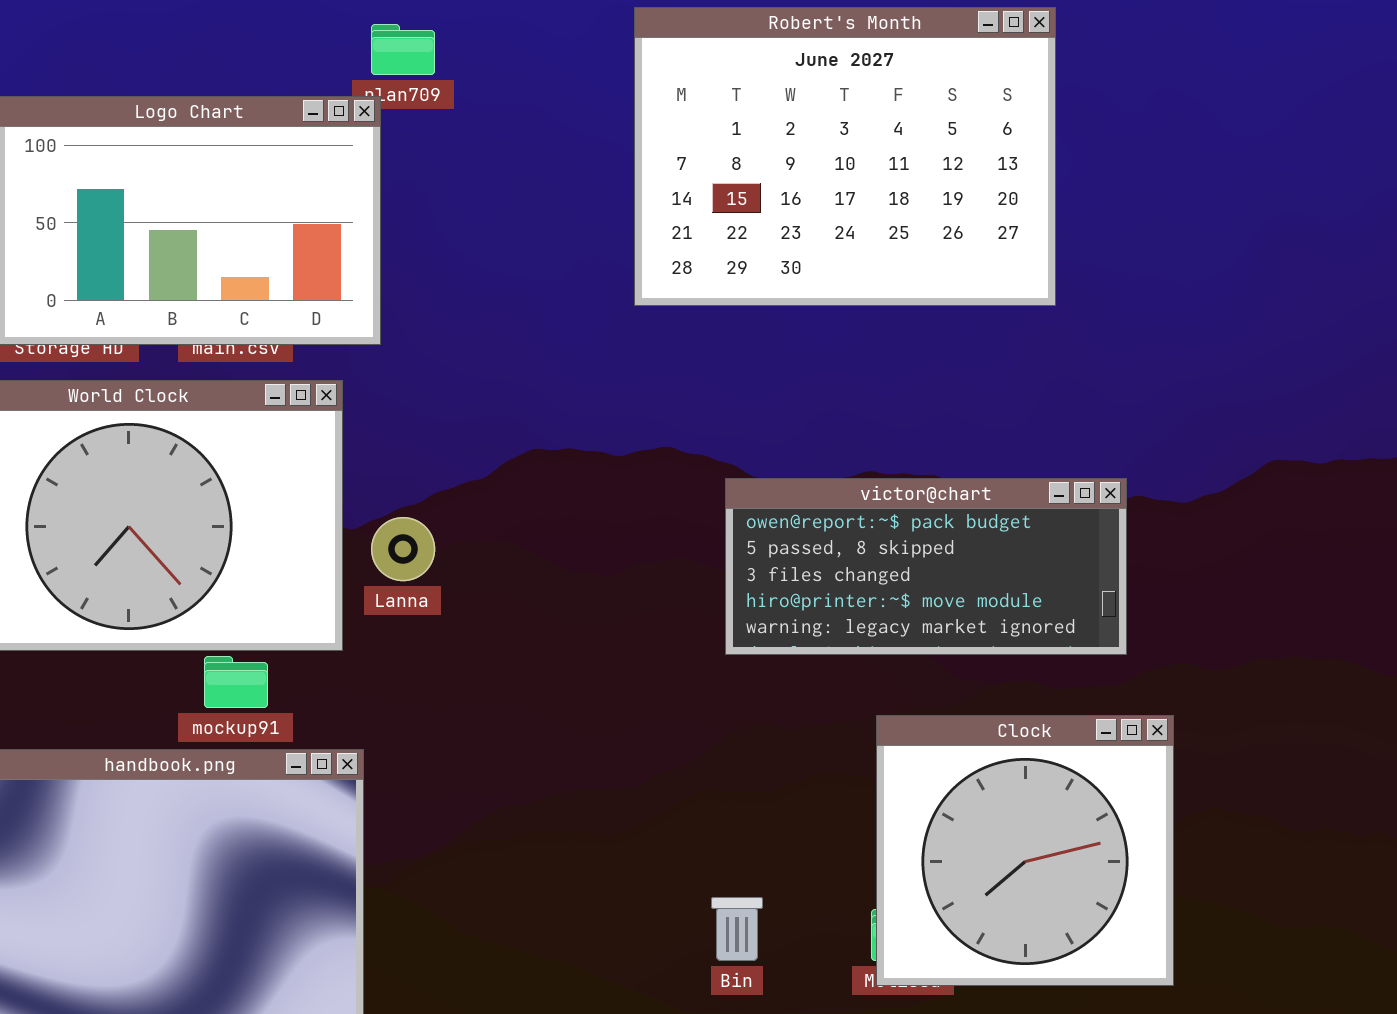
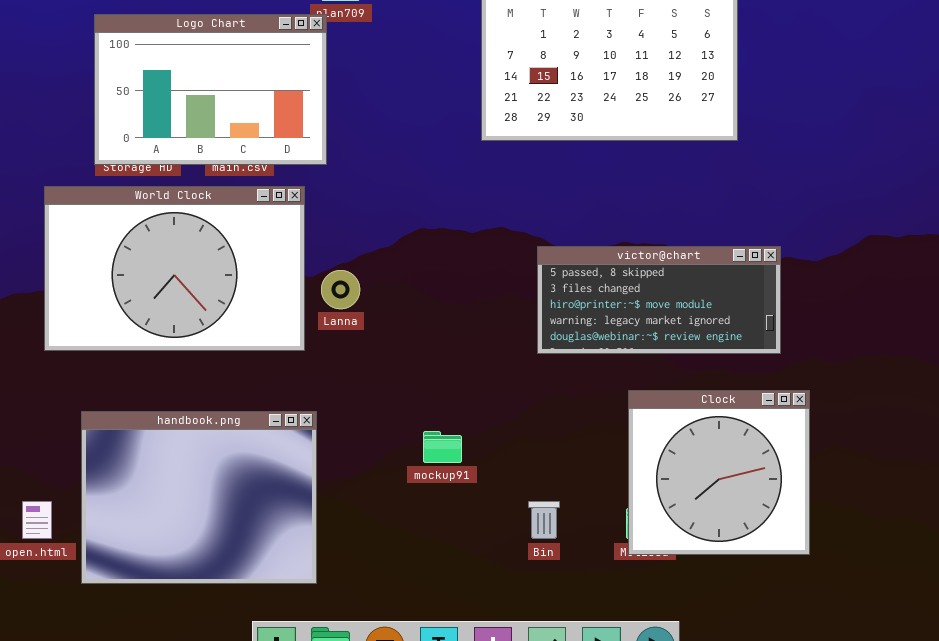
victor@chart: [725,478,1127,655] -> [537,246,781,354], scrolled down 1 row
mockup91: [204,656,268,708] -> [423,431,462,463], moved

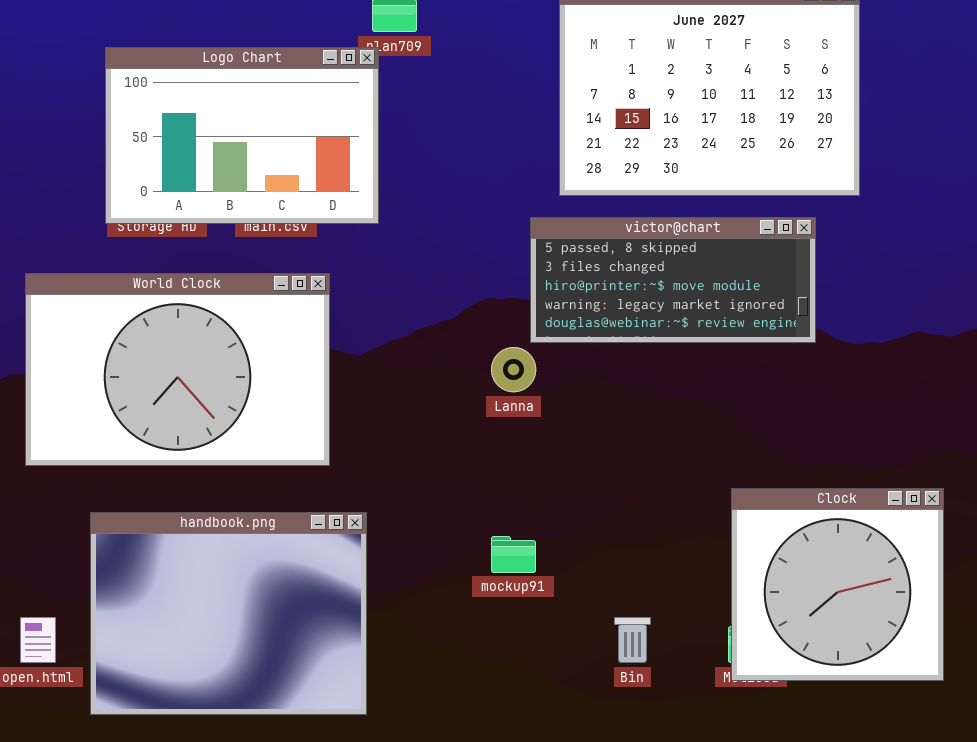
World Clock: [44,186,305,351] -> [25,273,330,466], moved
victor@chart: [537,246,781,354] -> [530,217,816,343], moved
Lanna: [321,270,360,309] -> [491,347,536,392], moved

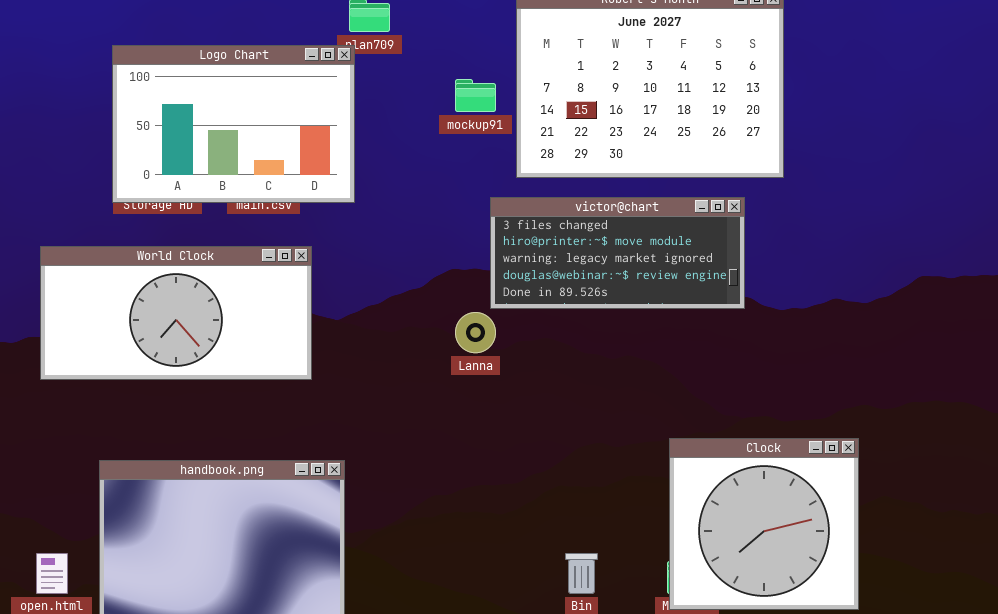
victor@chart: [530,217,816,343] -> [490,197,745,309], scrolled down 1 row
World Clock: [25,273,330,466] -> [40,246,312,380], resized
mockup91: [491,536,536,573] -> [455,79,496,112], moved

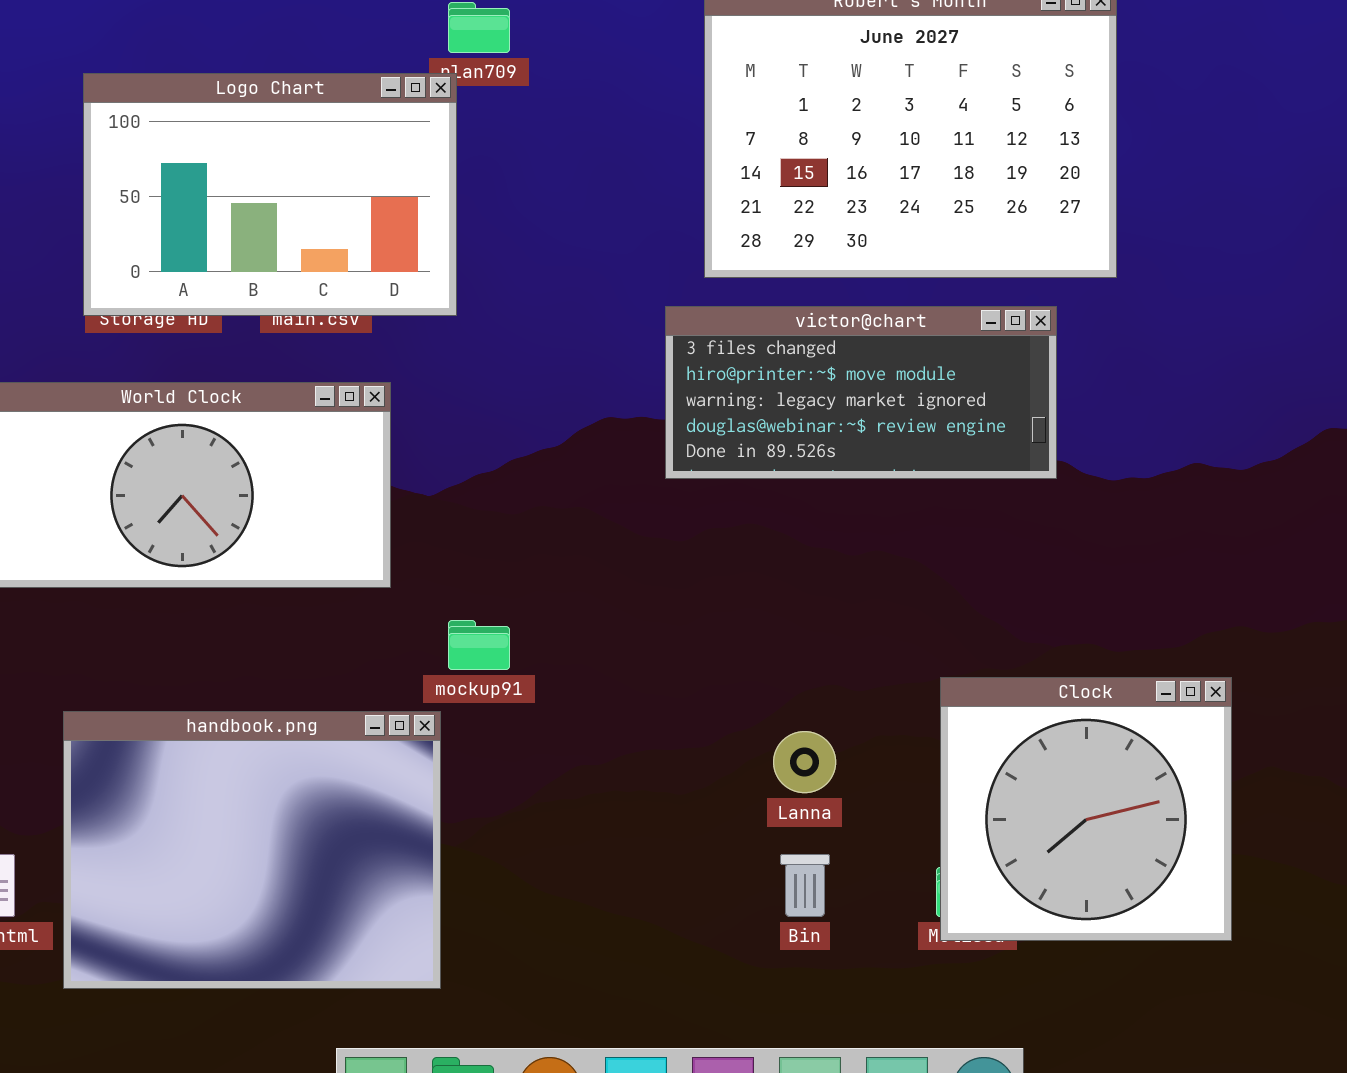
mockup91: [455,79,496,112] -> [448,620,510,670], moved
Lanna: [455,312,496,353] -> [773,731,836,793], moved

